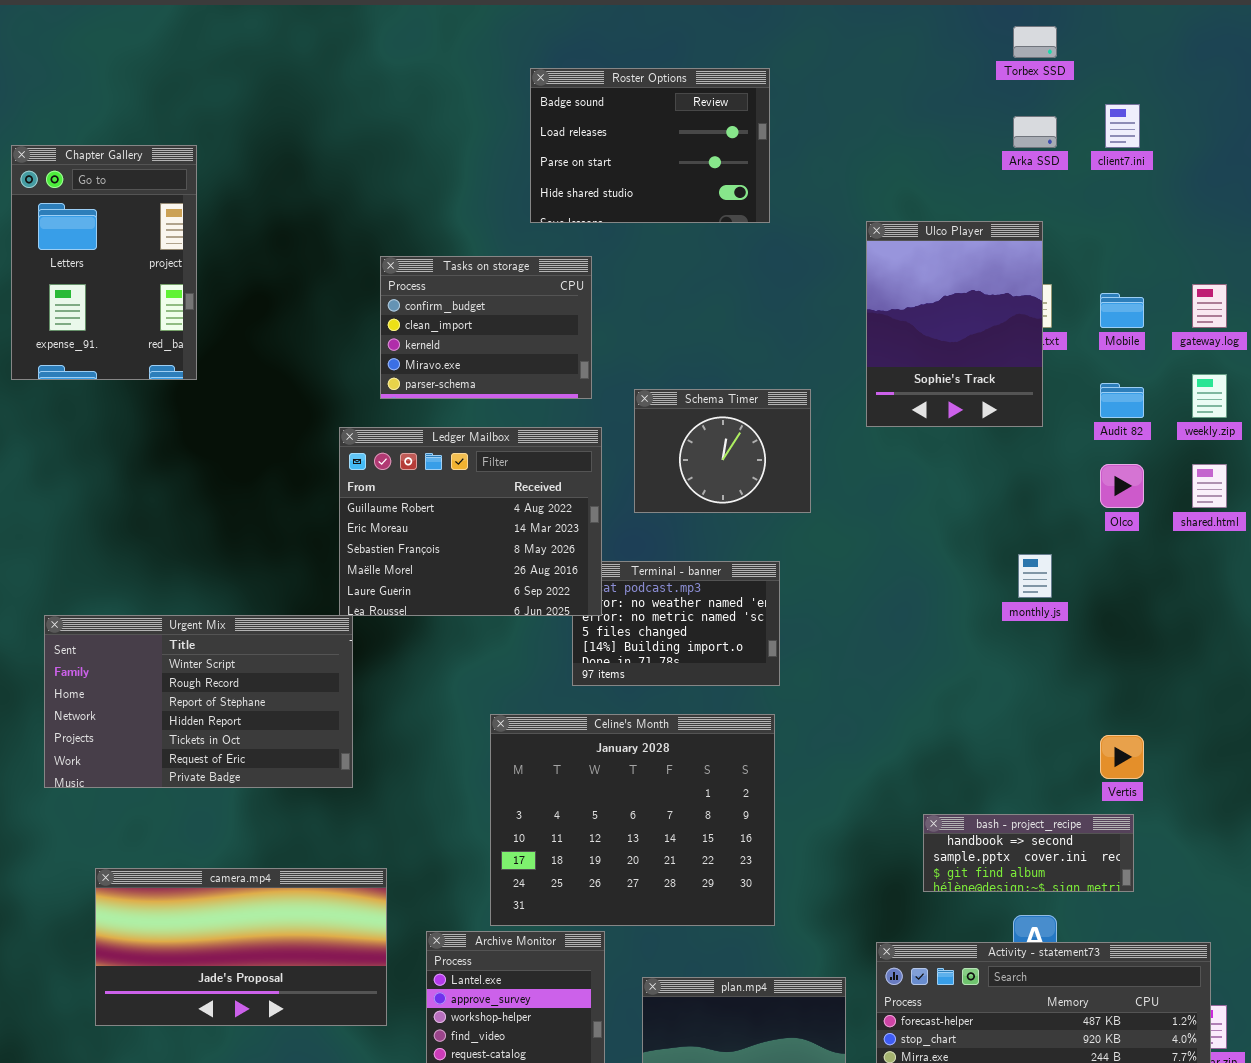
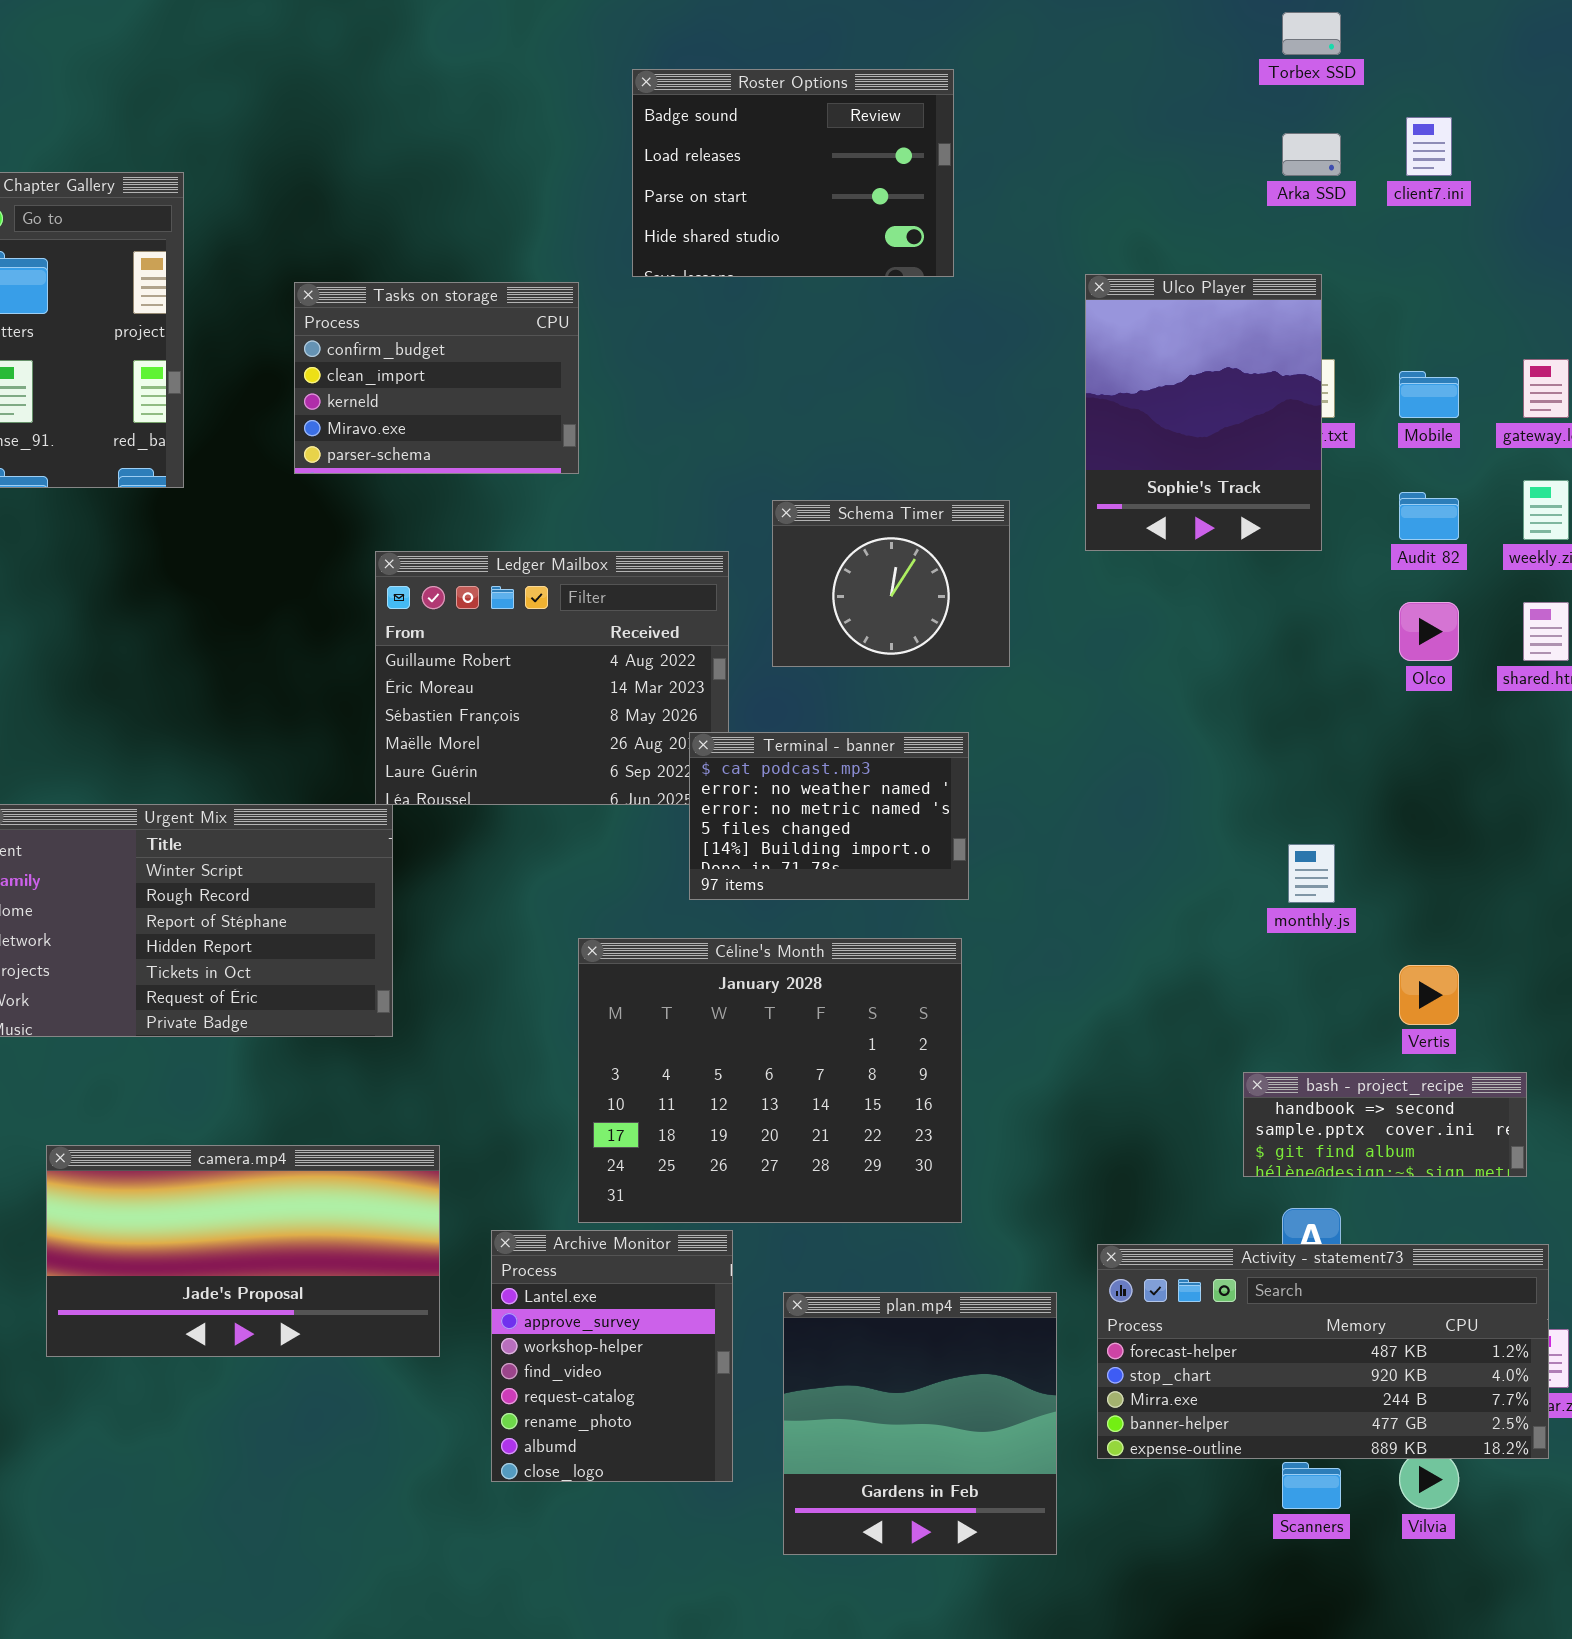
Tasks on storage: [380,256,592,399] -> [294,282,579,474], moved
monthly.js: [1018,554,1052,598] -> [1288,844,1335,903], moved
Terminal - banner: [572,561,780,686] -> [689,732,969,900], raised
bash - project_recipe: [923,814,1134,892] -> [1243,1072,1527,1177], moved

